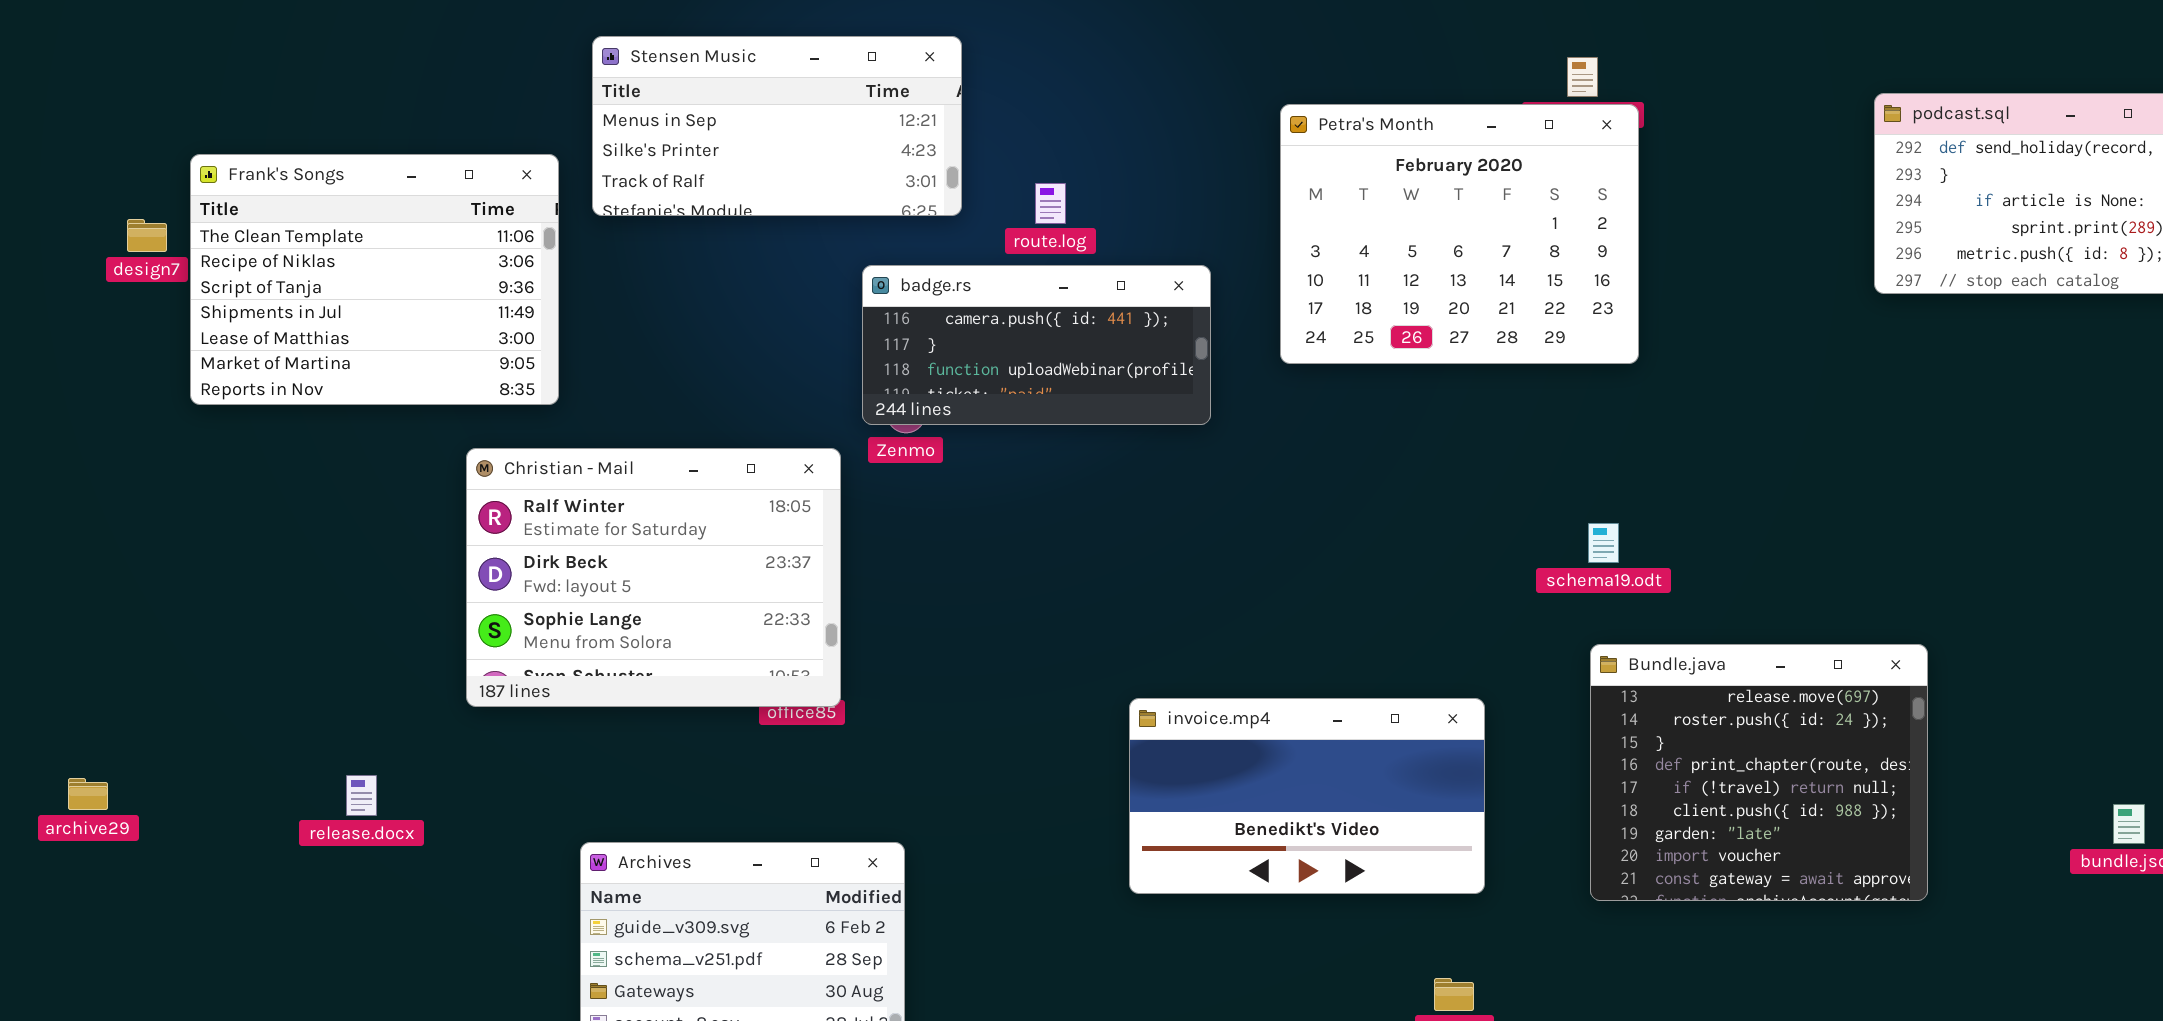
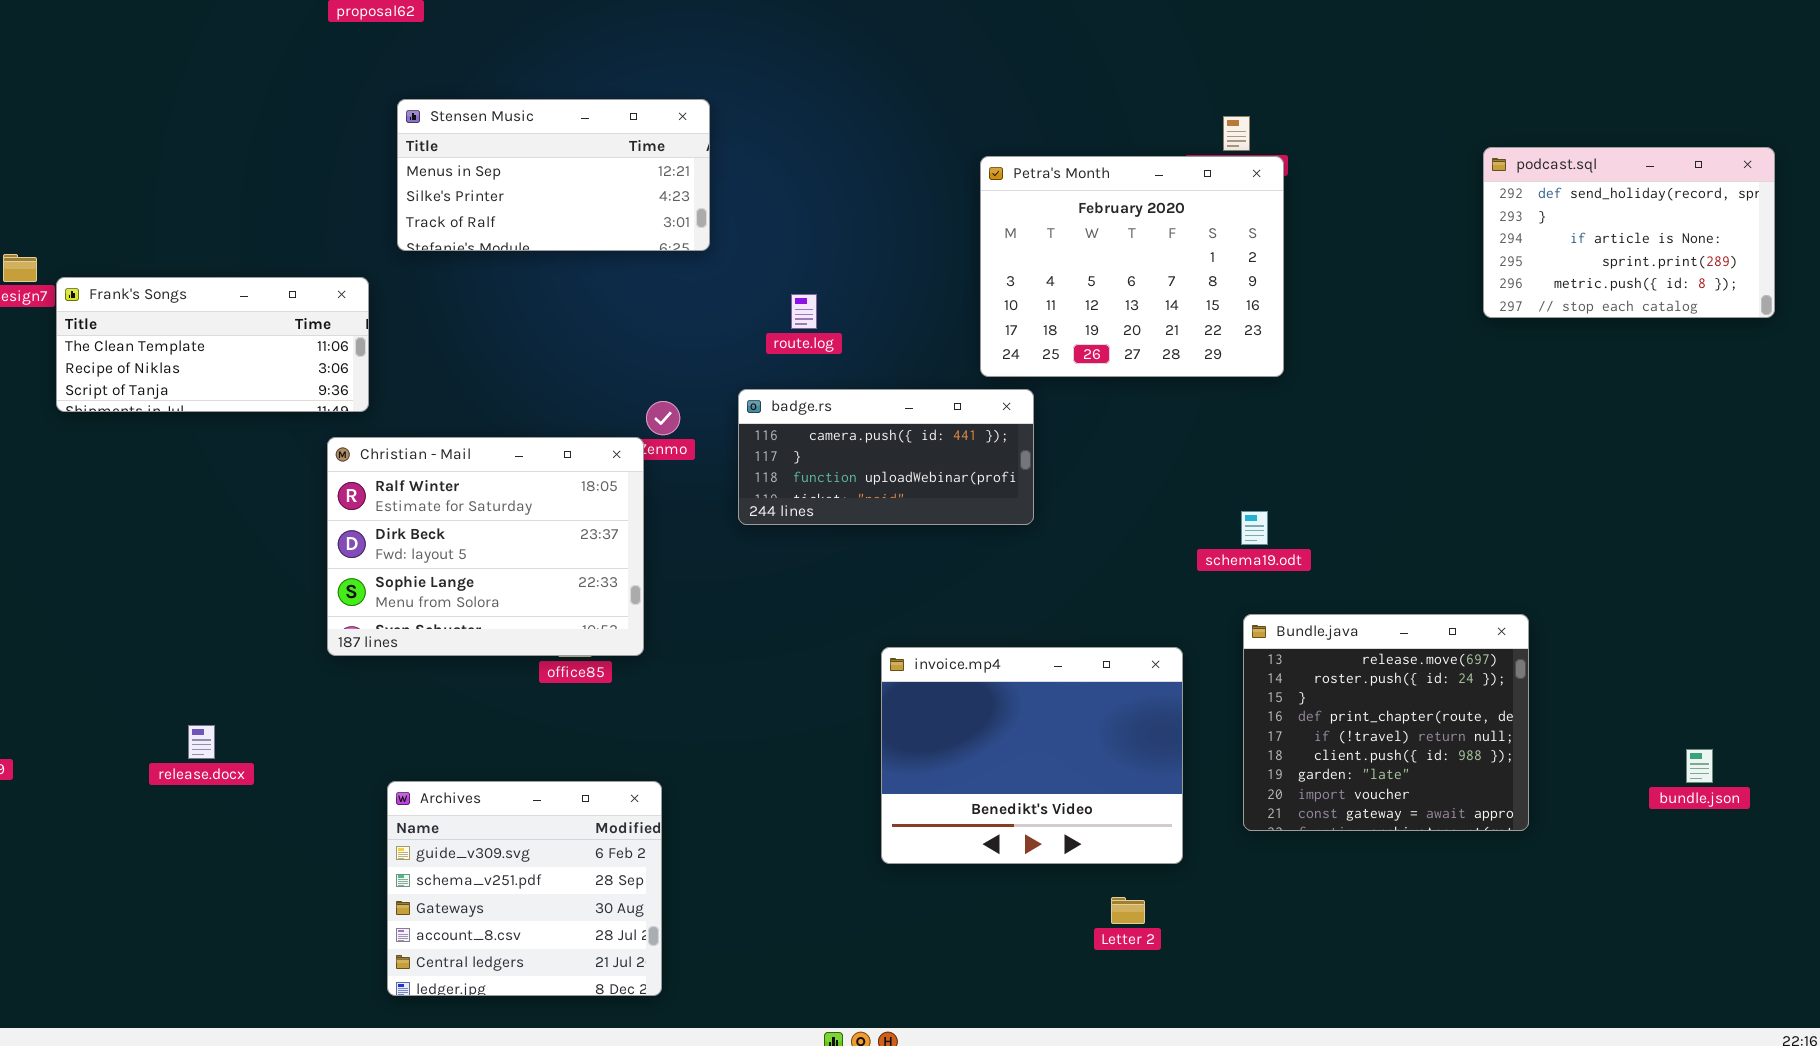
Frank's Songs: [190,154,559,405] -> [56,277,369,412], resized
route.log: [1035,183,1066,224] -> [791,294,817,329], moved
badge.rs: [862,265,1211,425] -> [738,389,1034,525], moved
Christian - Mail: [466,448,841,707] -> [327,437,644,656], moved
invoice.mp4: [1129,698,1485,894] -> [881,647,1183,864], moved, resized

